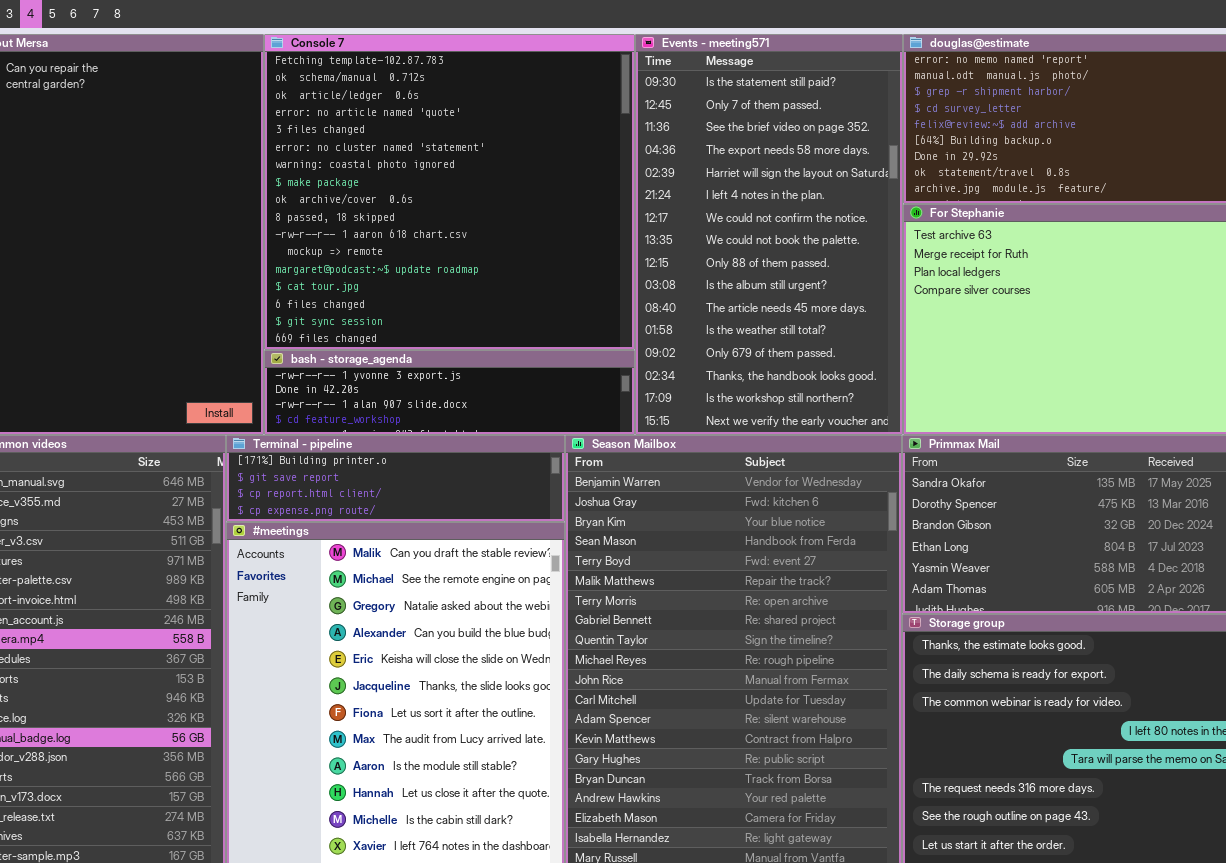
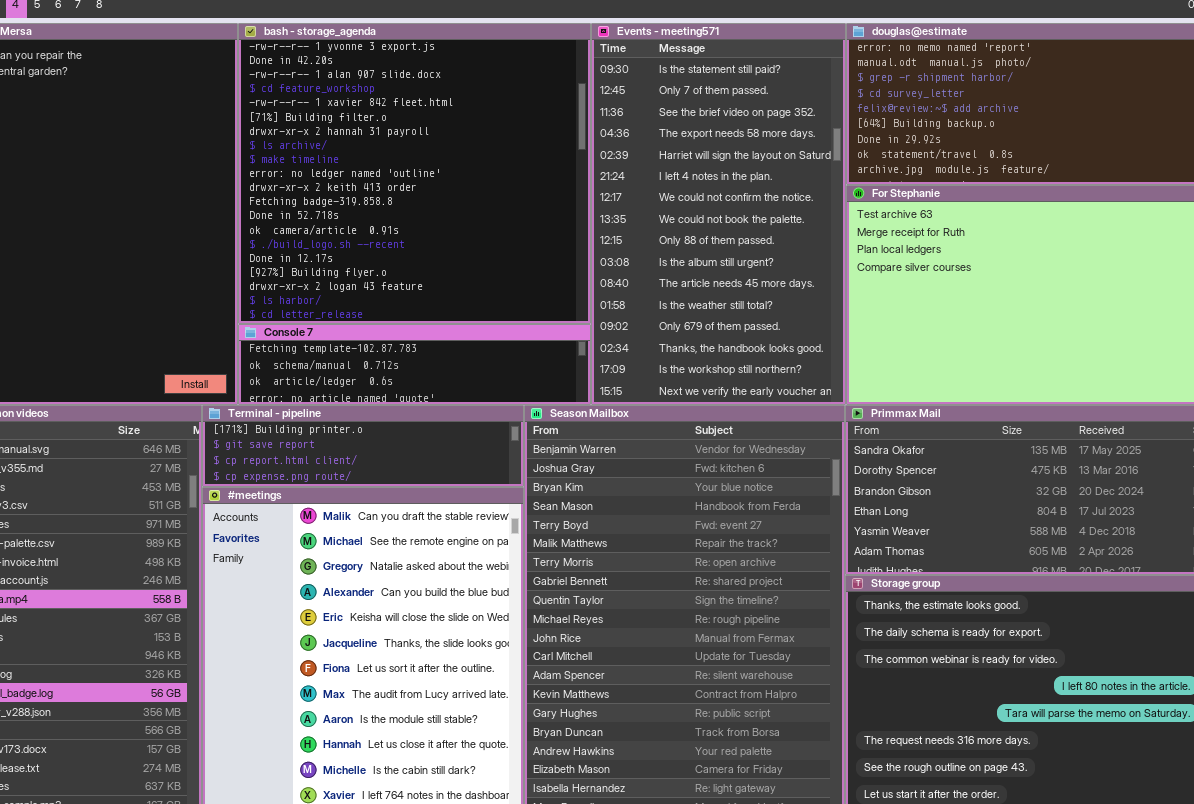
Console 7: [264,34,635,350] -> [238,324,591,405], moved, resized
bash - storage_agenda: [264,350,635,435] -> [238,23,591,324], moved, resized

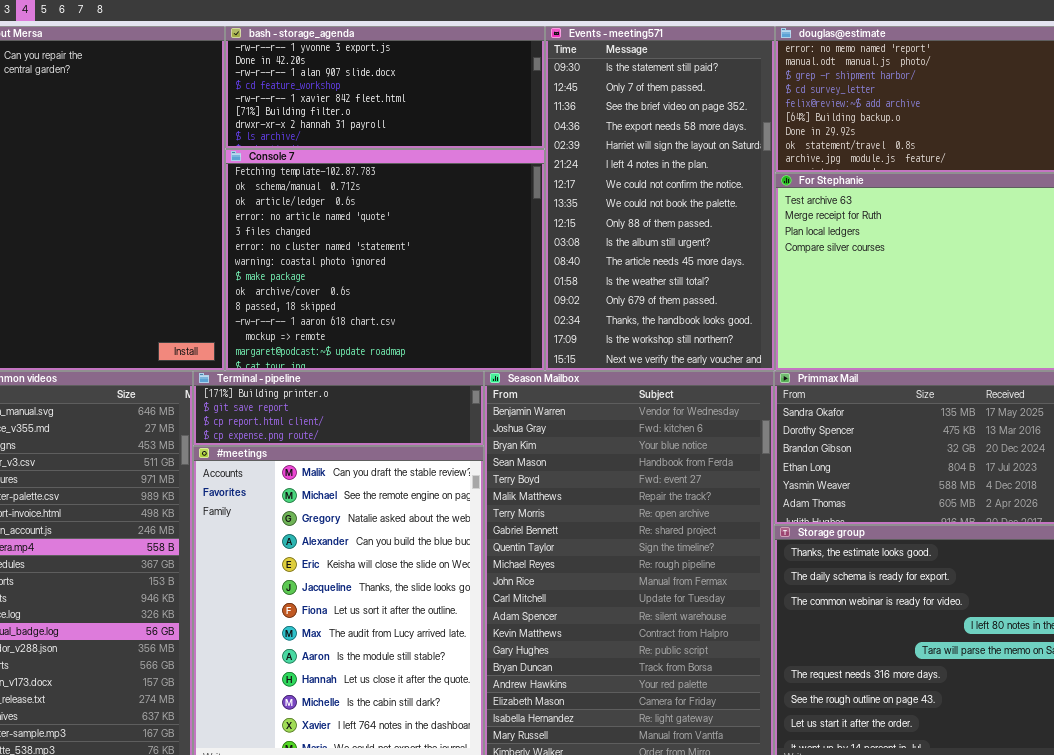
bash - storage_agenda: [238,23,591,324] -> [225,26,545,149], resized
Console 7: [238,324,591,405] -> [225,149,545,371], resized

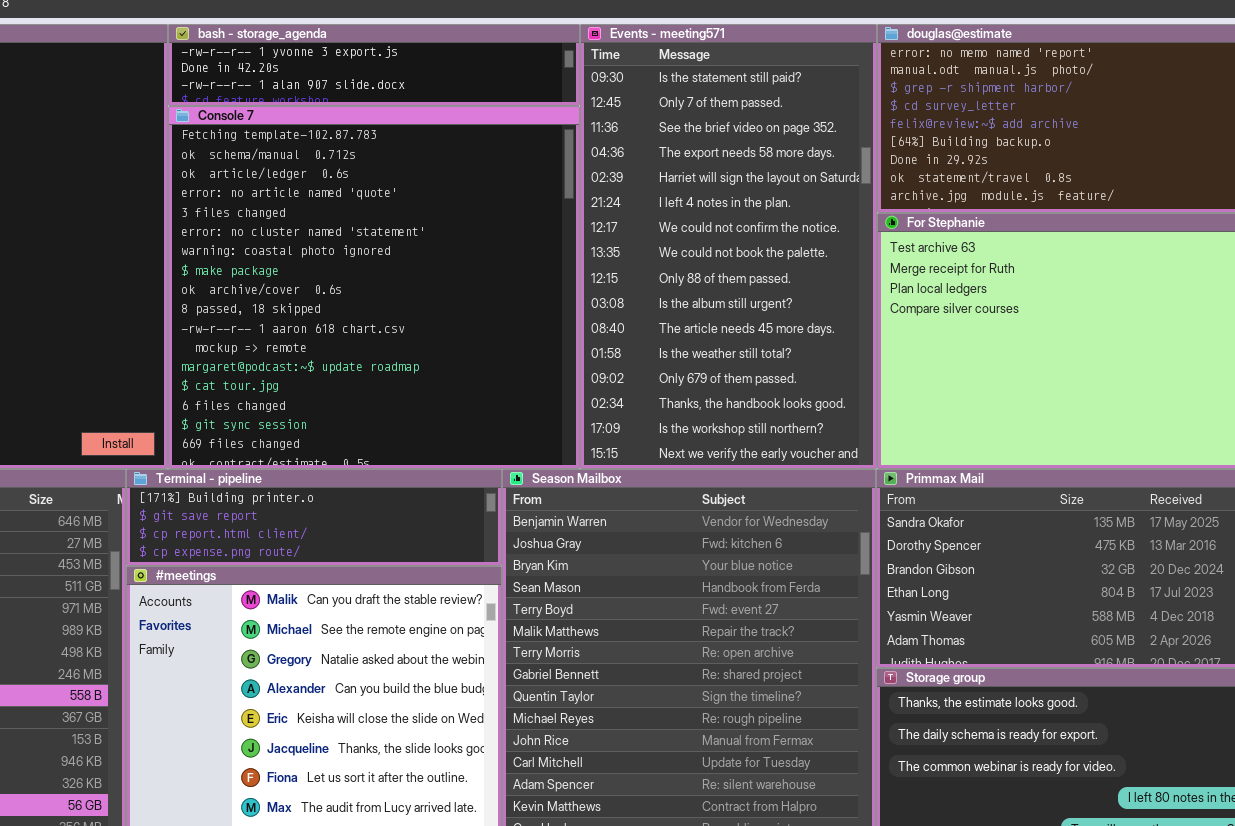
bash - storage_agenda: [225,26,545,149] -> [168,24,580,106], resized
Console 7: [225,149,545,371] -> [168,106,580,469], resized

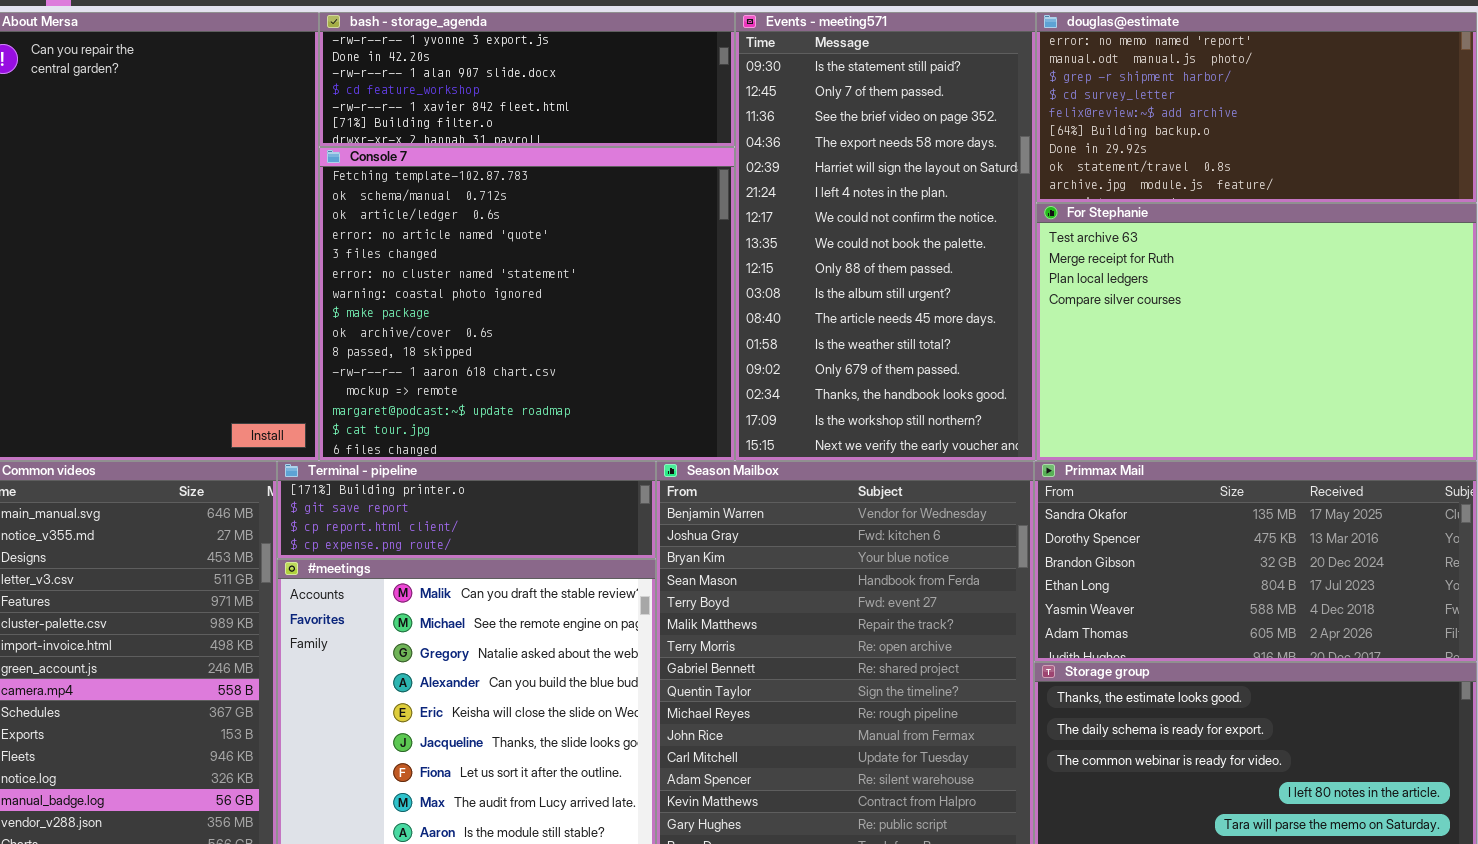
bash - storage_agenda: [168,24,580,106] -> [319,12,735,147], resized
Console 7: [168,106,580,469] -> [319,147,735,461], resized

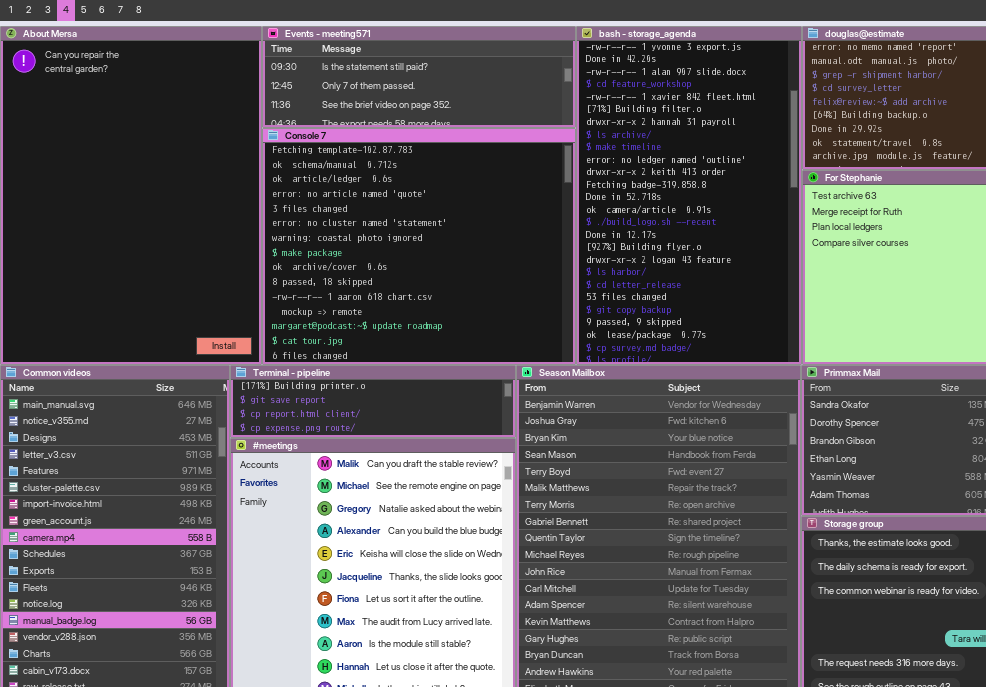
bash - storage_agenda: [319,12,735,147] -> [576,26,802,365], moved, resized
Events - meeting571: [735,12,1036,461] -> [262,26,576,128], moved, resized

